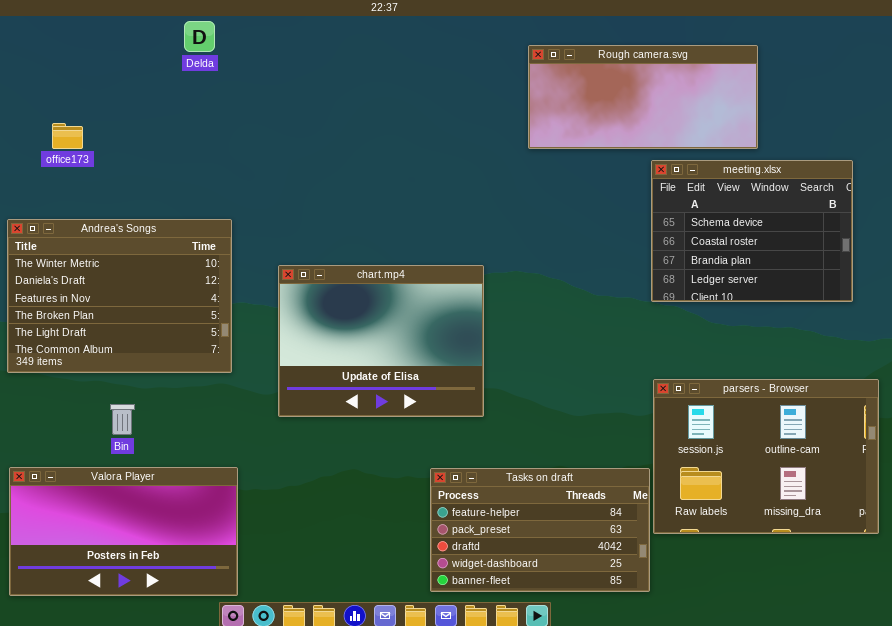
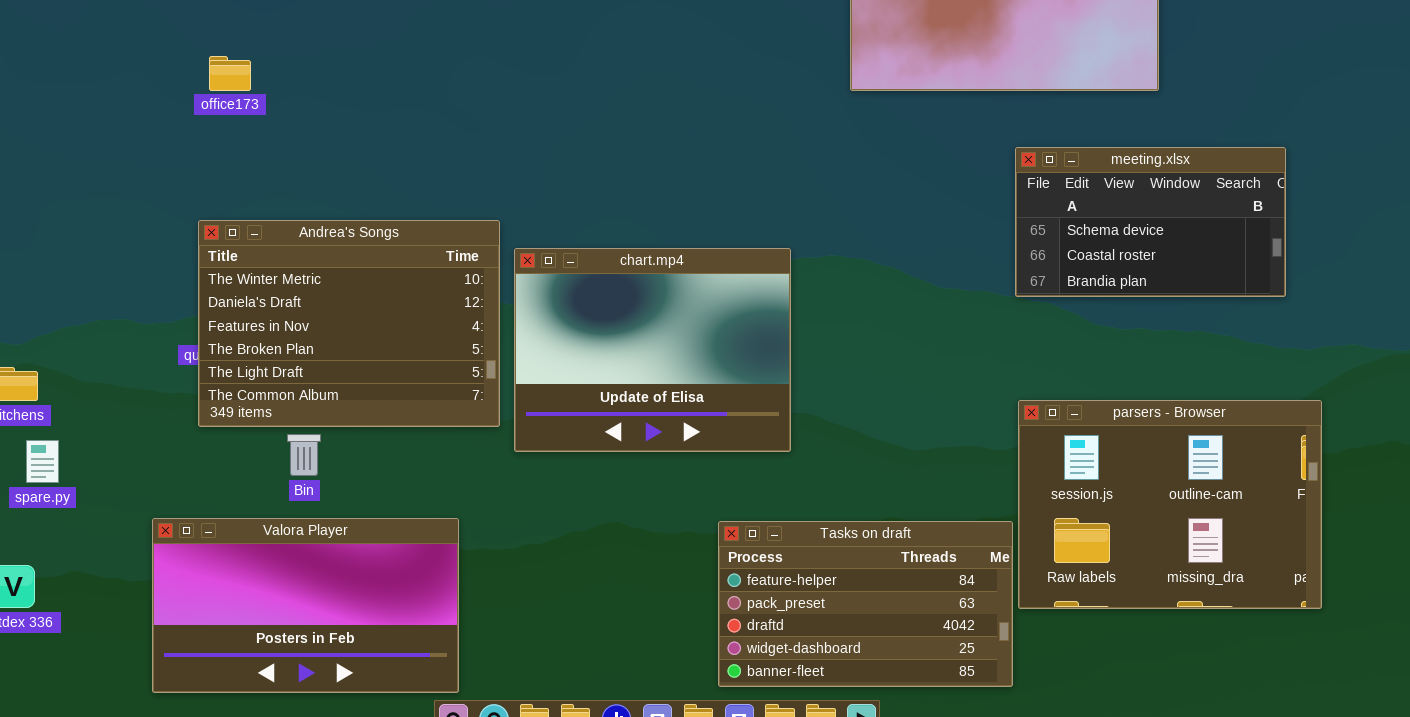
meeting.xlsx: [651,160,853,302] -> [1015,147,1286,297], resized
Andrea's Songs: [7,219,232,373] -> [198,220,500,427], moved

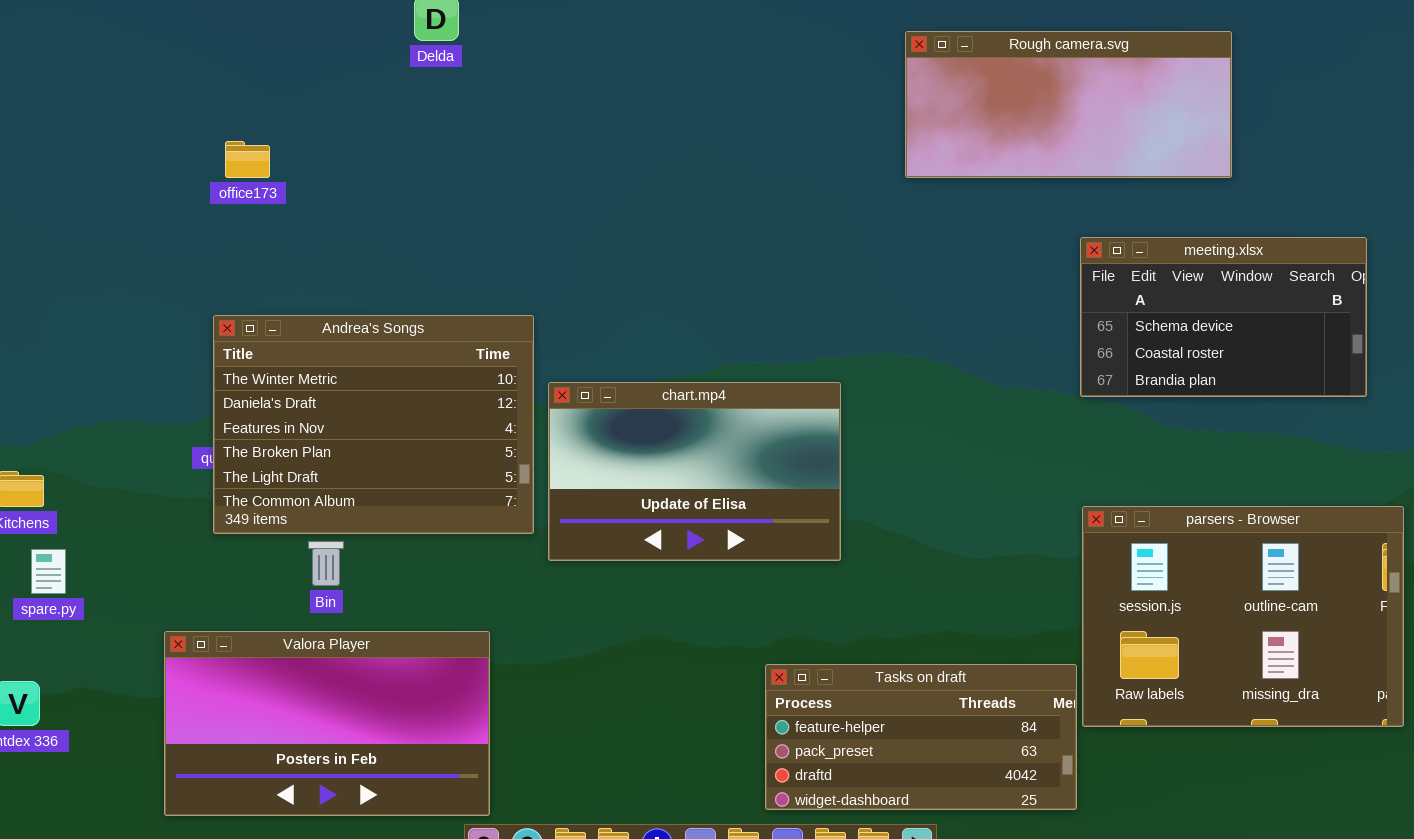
chart.mp4: [514,248,791,452] -> [548,382,841,561], resized
Tasks on draft: [718,521,1013,687] -> [765,664,1077,810], resized

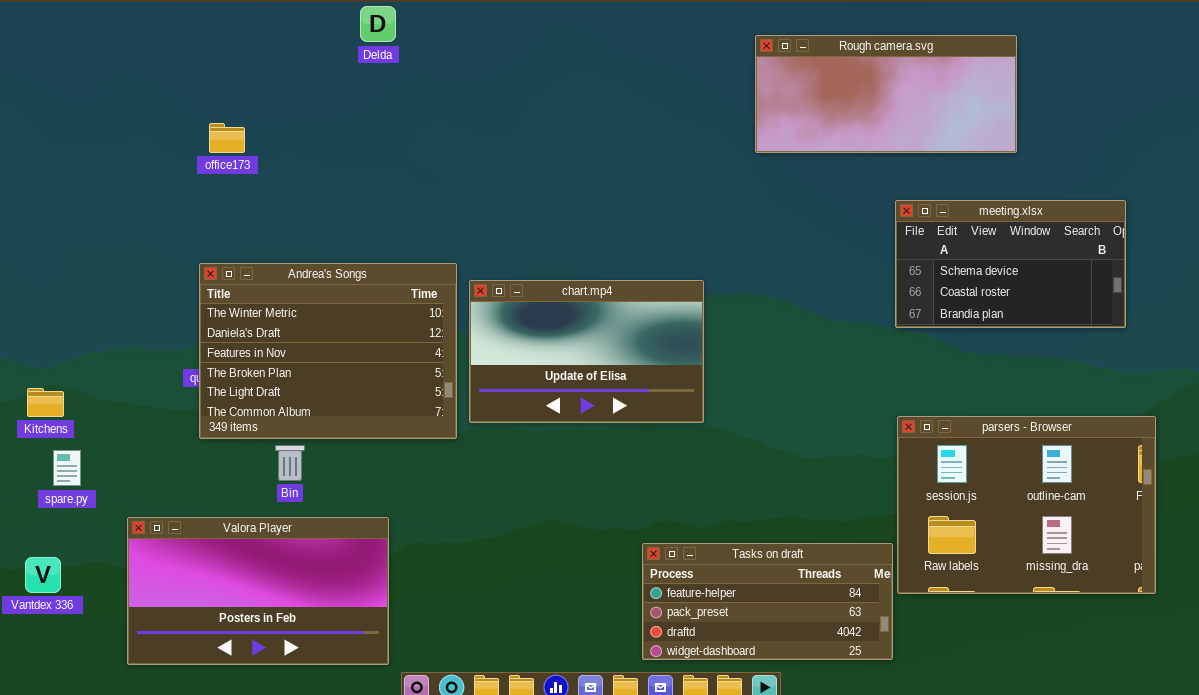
chart.mp4: [548,382,841,561] -> [469,280,704,423], moved
Valora Player: [164,631,490,816] -> [127,517,389,665], moved

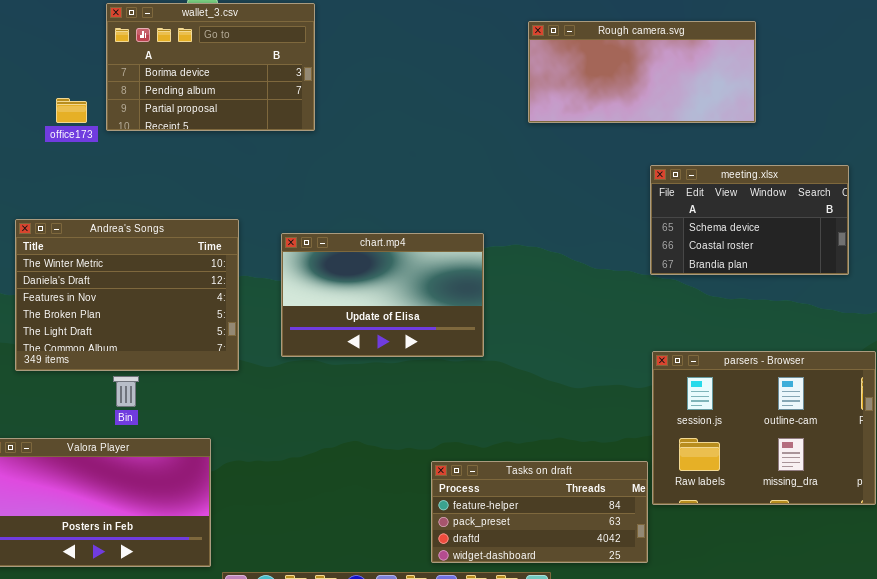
wallet_3.csv: none -> [106,3,315,131], opened
Andrea's Songs: [199,263,457,439] -> [15,219,239,371], moved

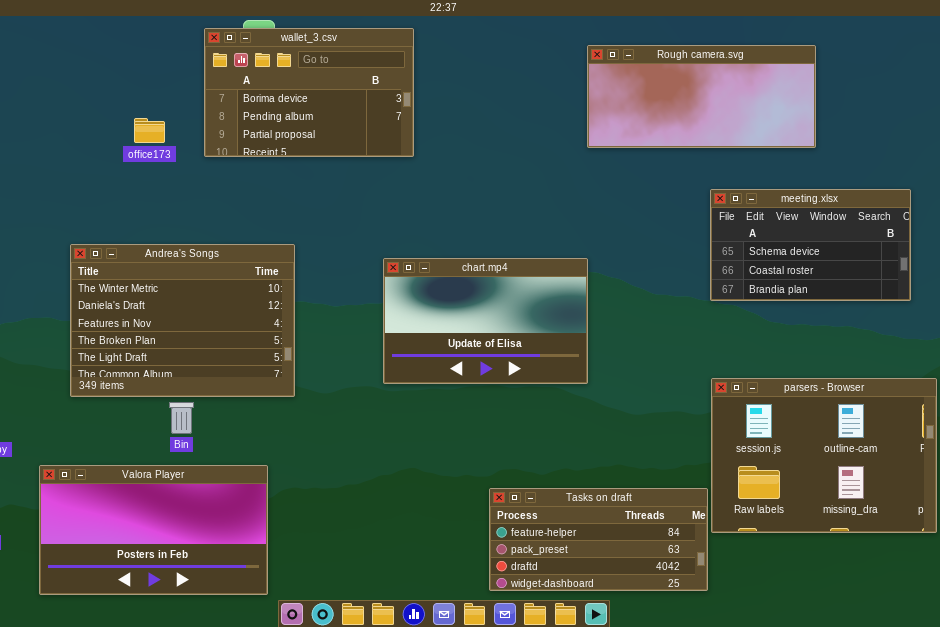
wallet_3.csv: [106,3,315,131] -> [204,28,414,157], moved
office173: [56,98,87,123] -> [134,118,165,143], moved
chart.mp4: [281,233,484,357] -> [383,258,588,384], moved

